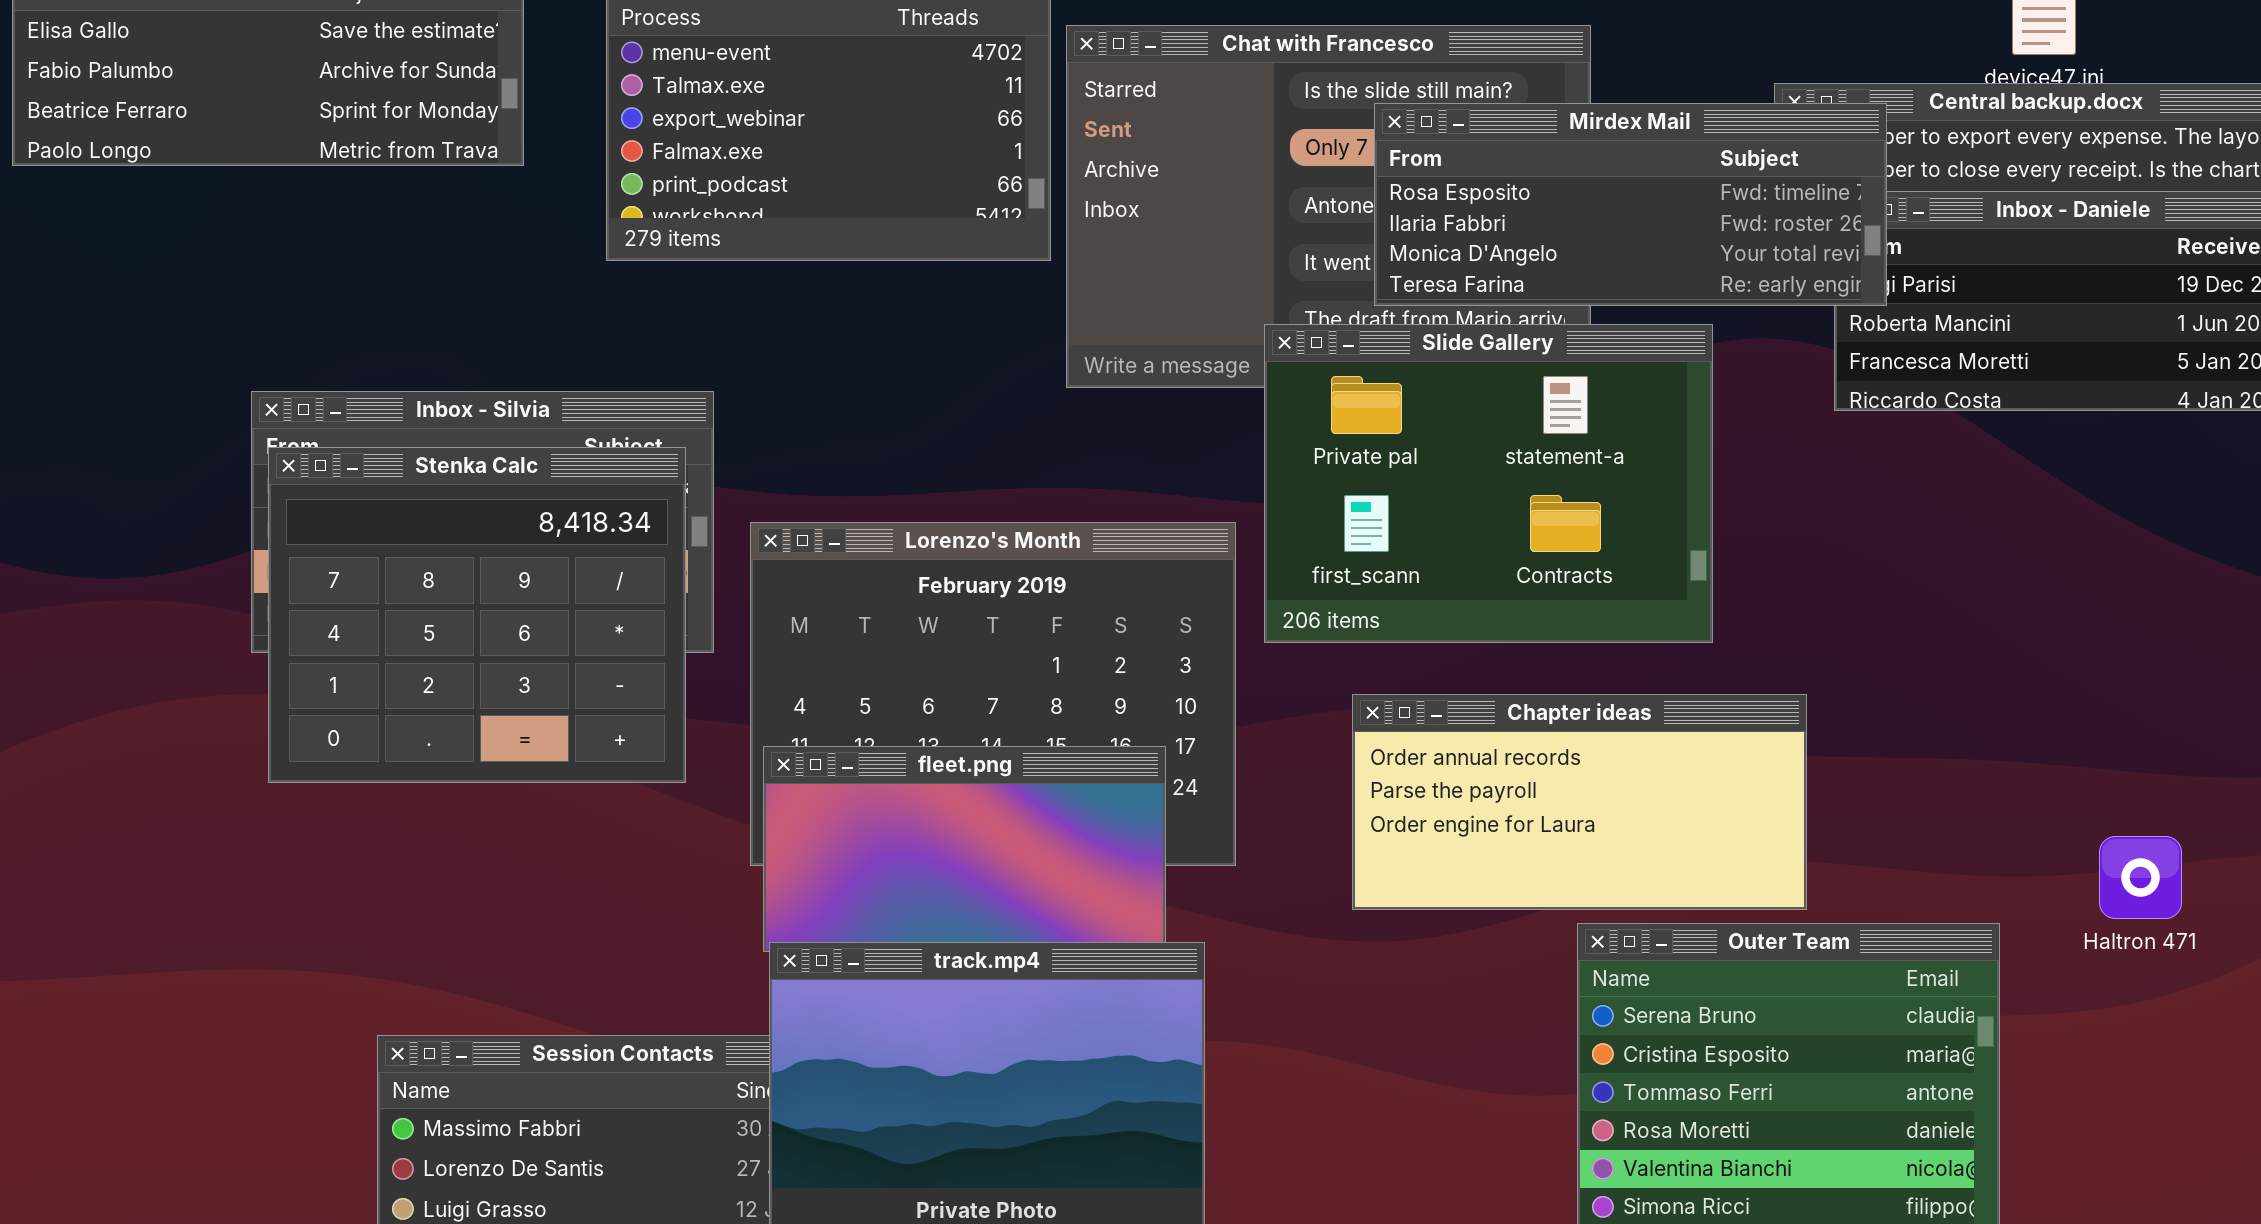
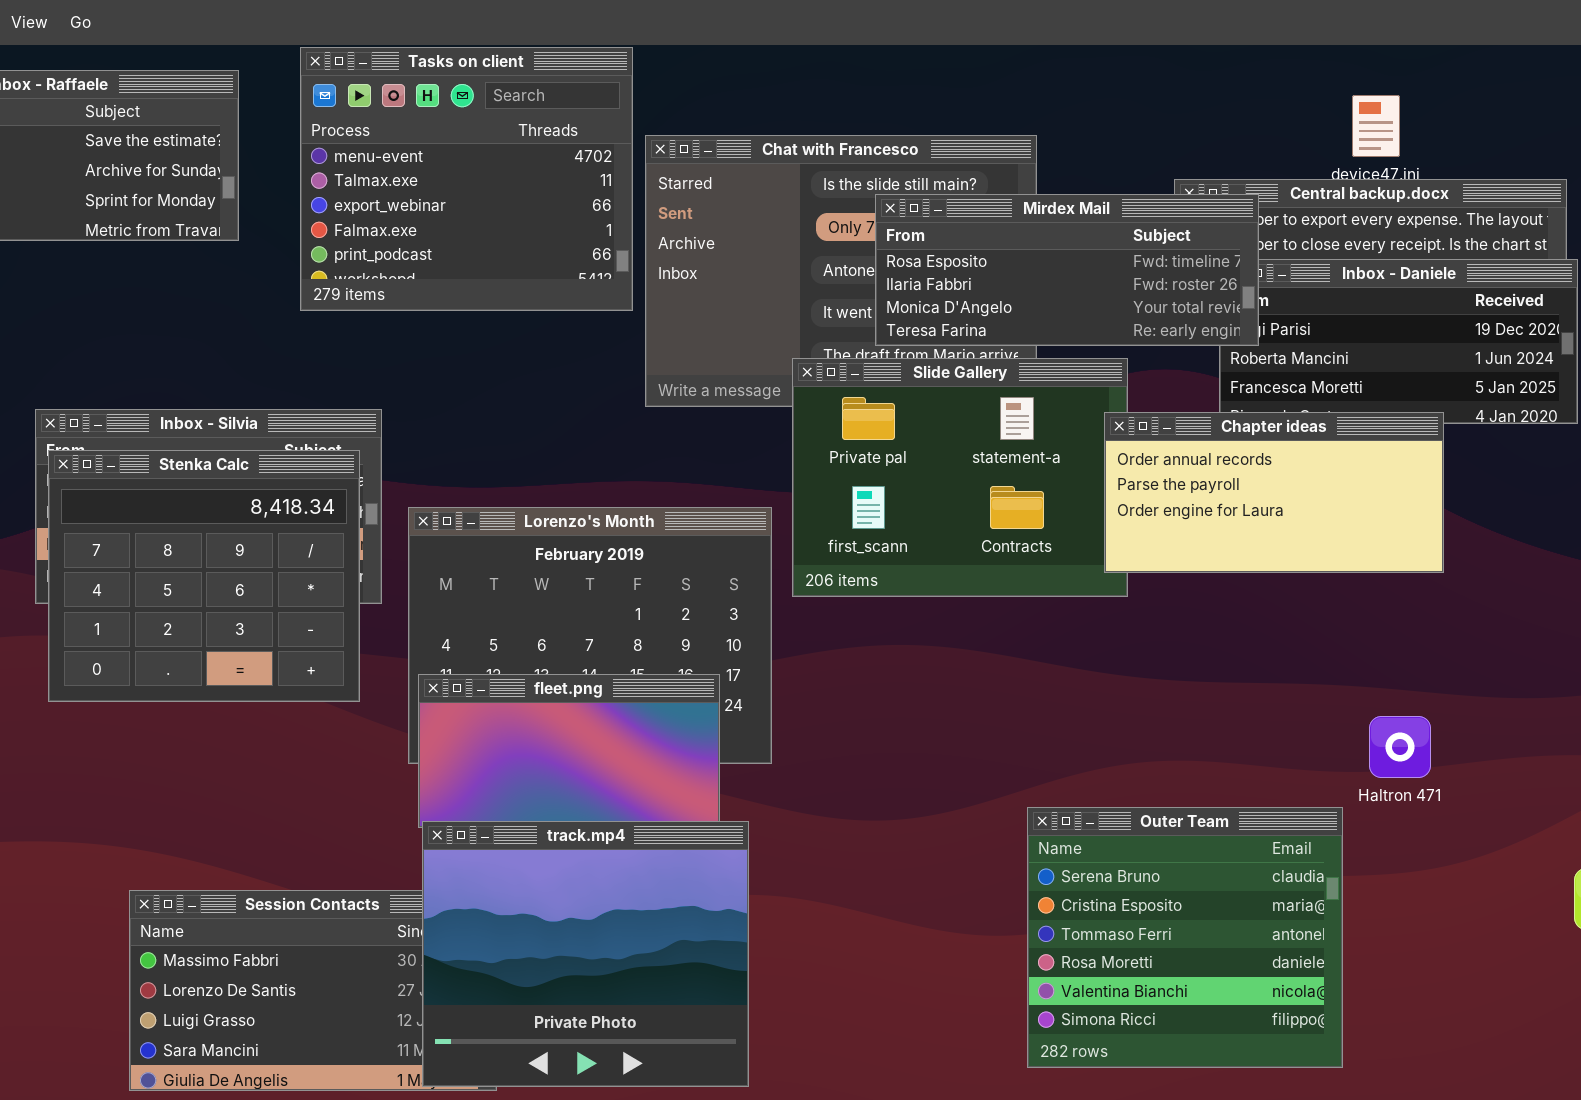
Chapter ideas: [1352,694,1807,910] -> [1104,412,1444,573], moved
Haltron 471: [2099,836,2182,919] -> [1369,716,1431,778], moved

